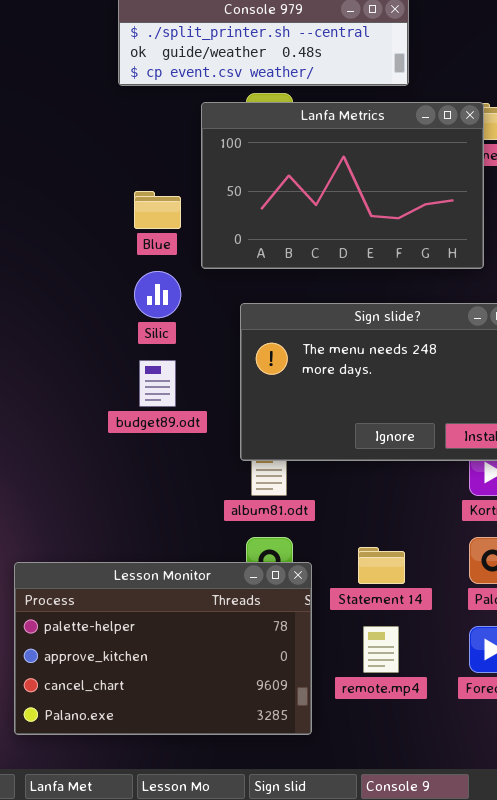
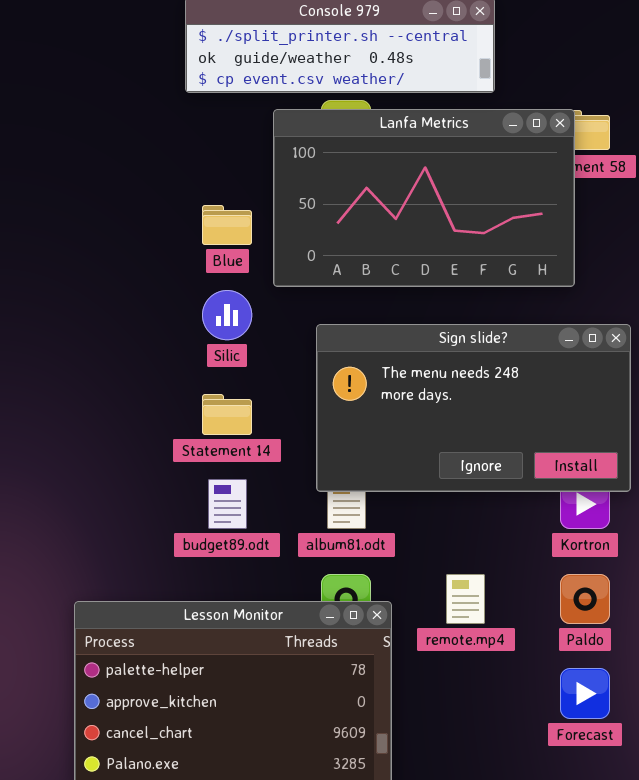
budget89.odt: [139,360,176,407] -> [208,479,247,529], moved
Statement 14: [358,547,405,584] -> [202,394,252,435], moved
remote.mp4: [363,626,399,673] -> [446,574,485,624], moved

